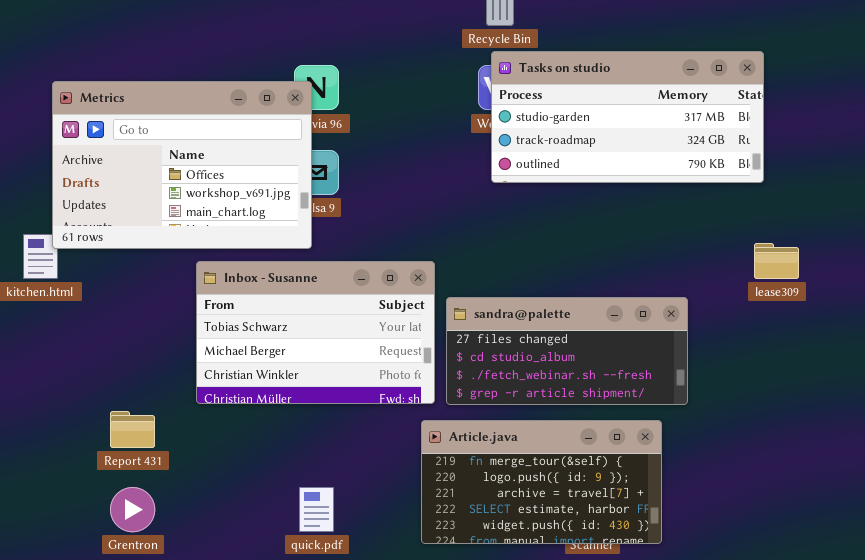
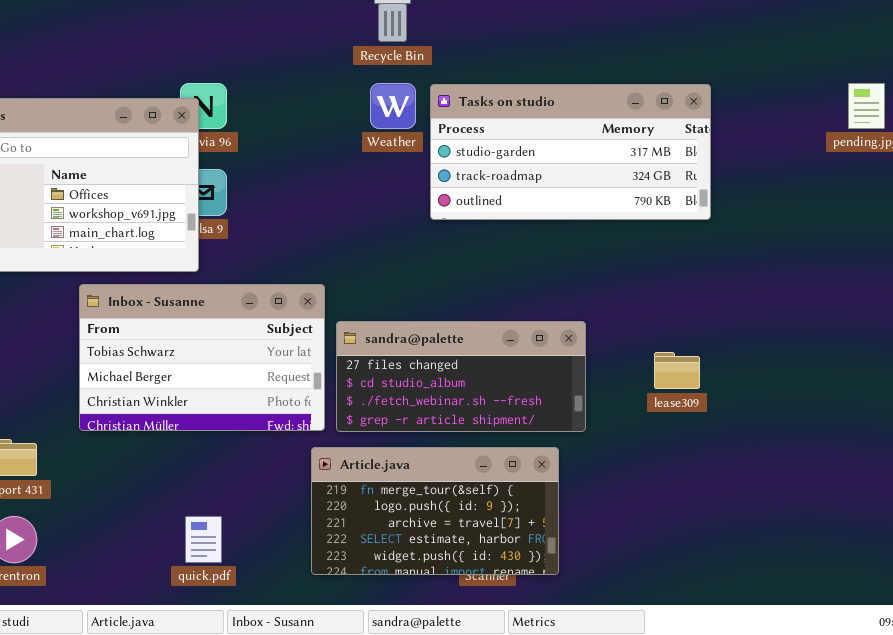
Tasks on studio: [491,51,764,183] -> [430,84,711,220], moved
lease309: [754,243,799,279] -> [654,352,700,389], moved

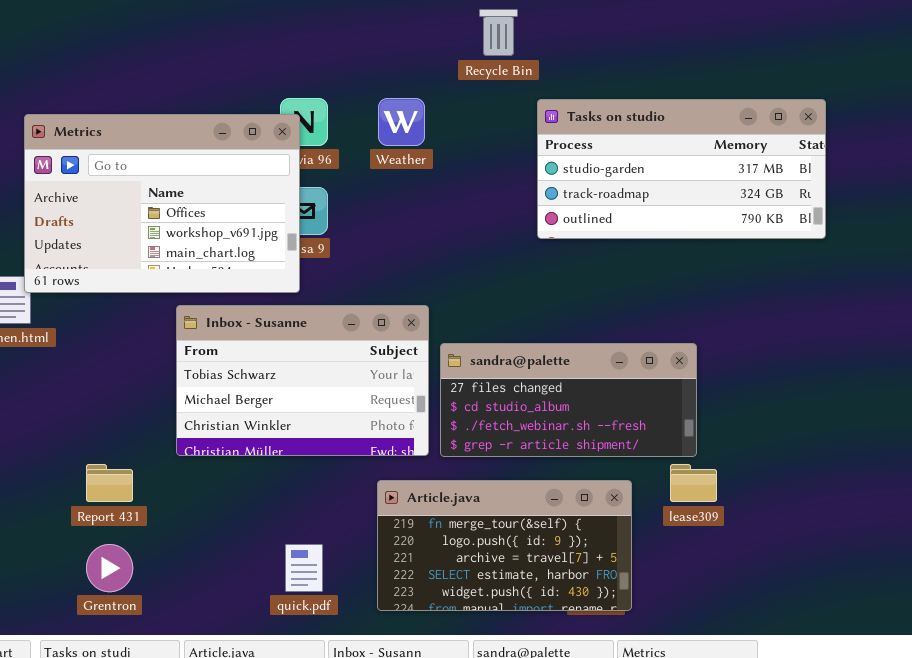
Weather: [370,83,416,129] -> [378,98,425,146], moved
lease309: [654,352,700,389] -> [670,464,717,502], moved
Article.java: [311,447,559,575] -> [377,480,632,611], moved

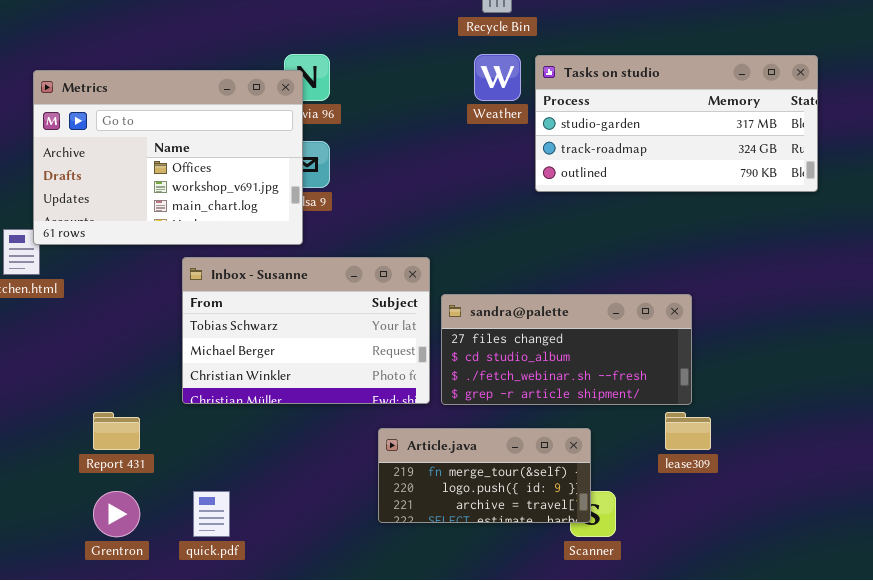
Weather: [378,98,425,146] -> [474,54,521,101], moved
Article.java: [377,480,632,611] -> [378,428,591,523], resized
quick.pdf: [285,544,323,592] -> [193,491,230,537], moved

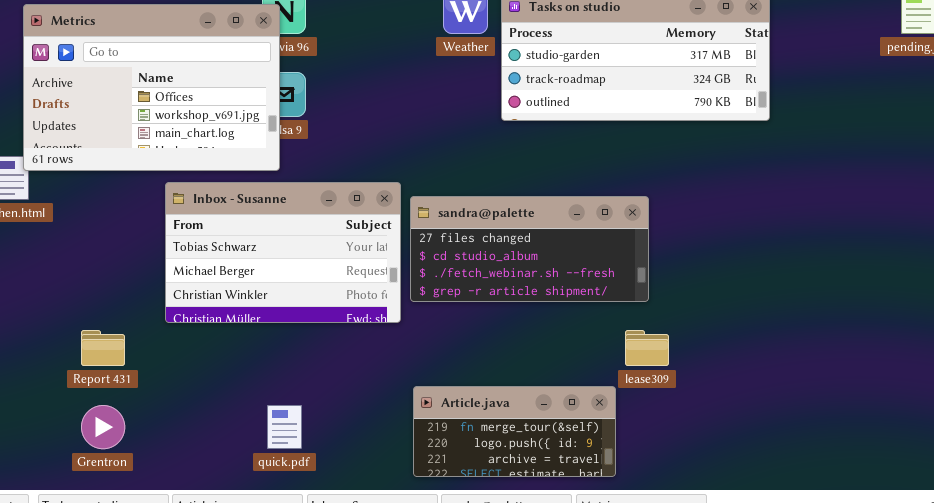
sandra@palette: [441,294,692,405] -> [410,196,649,302], moved
Article.java: [378,428,591,523] -> [413,386,616,477], moved
quick.pdf: [193,491,230,537] -> [267,405,302,449], moved

